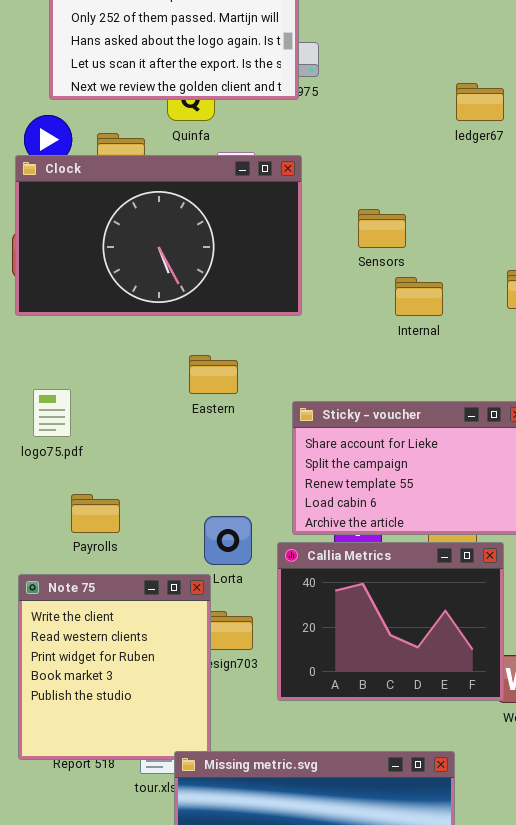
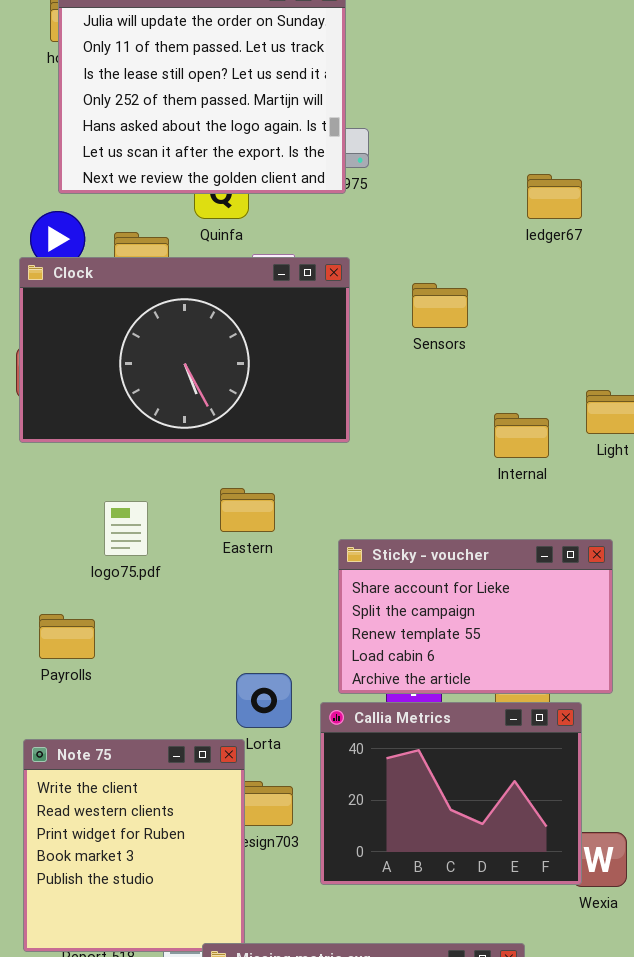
Sensors: [358,209,406,248] -> [412,283,468,328], moved
Internal: [395,277,443,316] -> [494,413,549,458], moved
logo75.pdf: [33,389,71,437] -> [104,501,148,556], moved
Payrolls: [71,494,120,533] -> [39,614,95,659], moved

